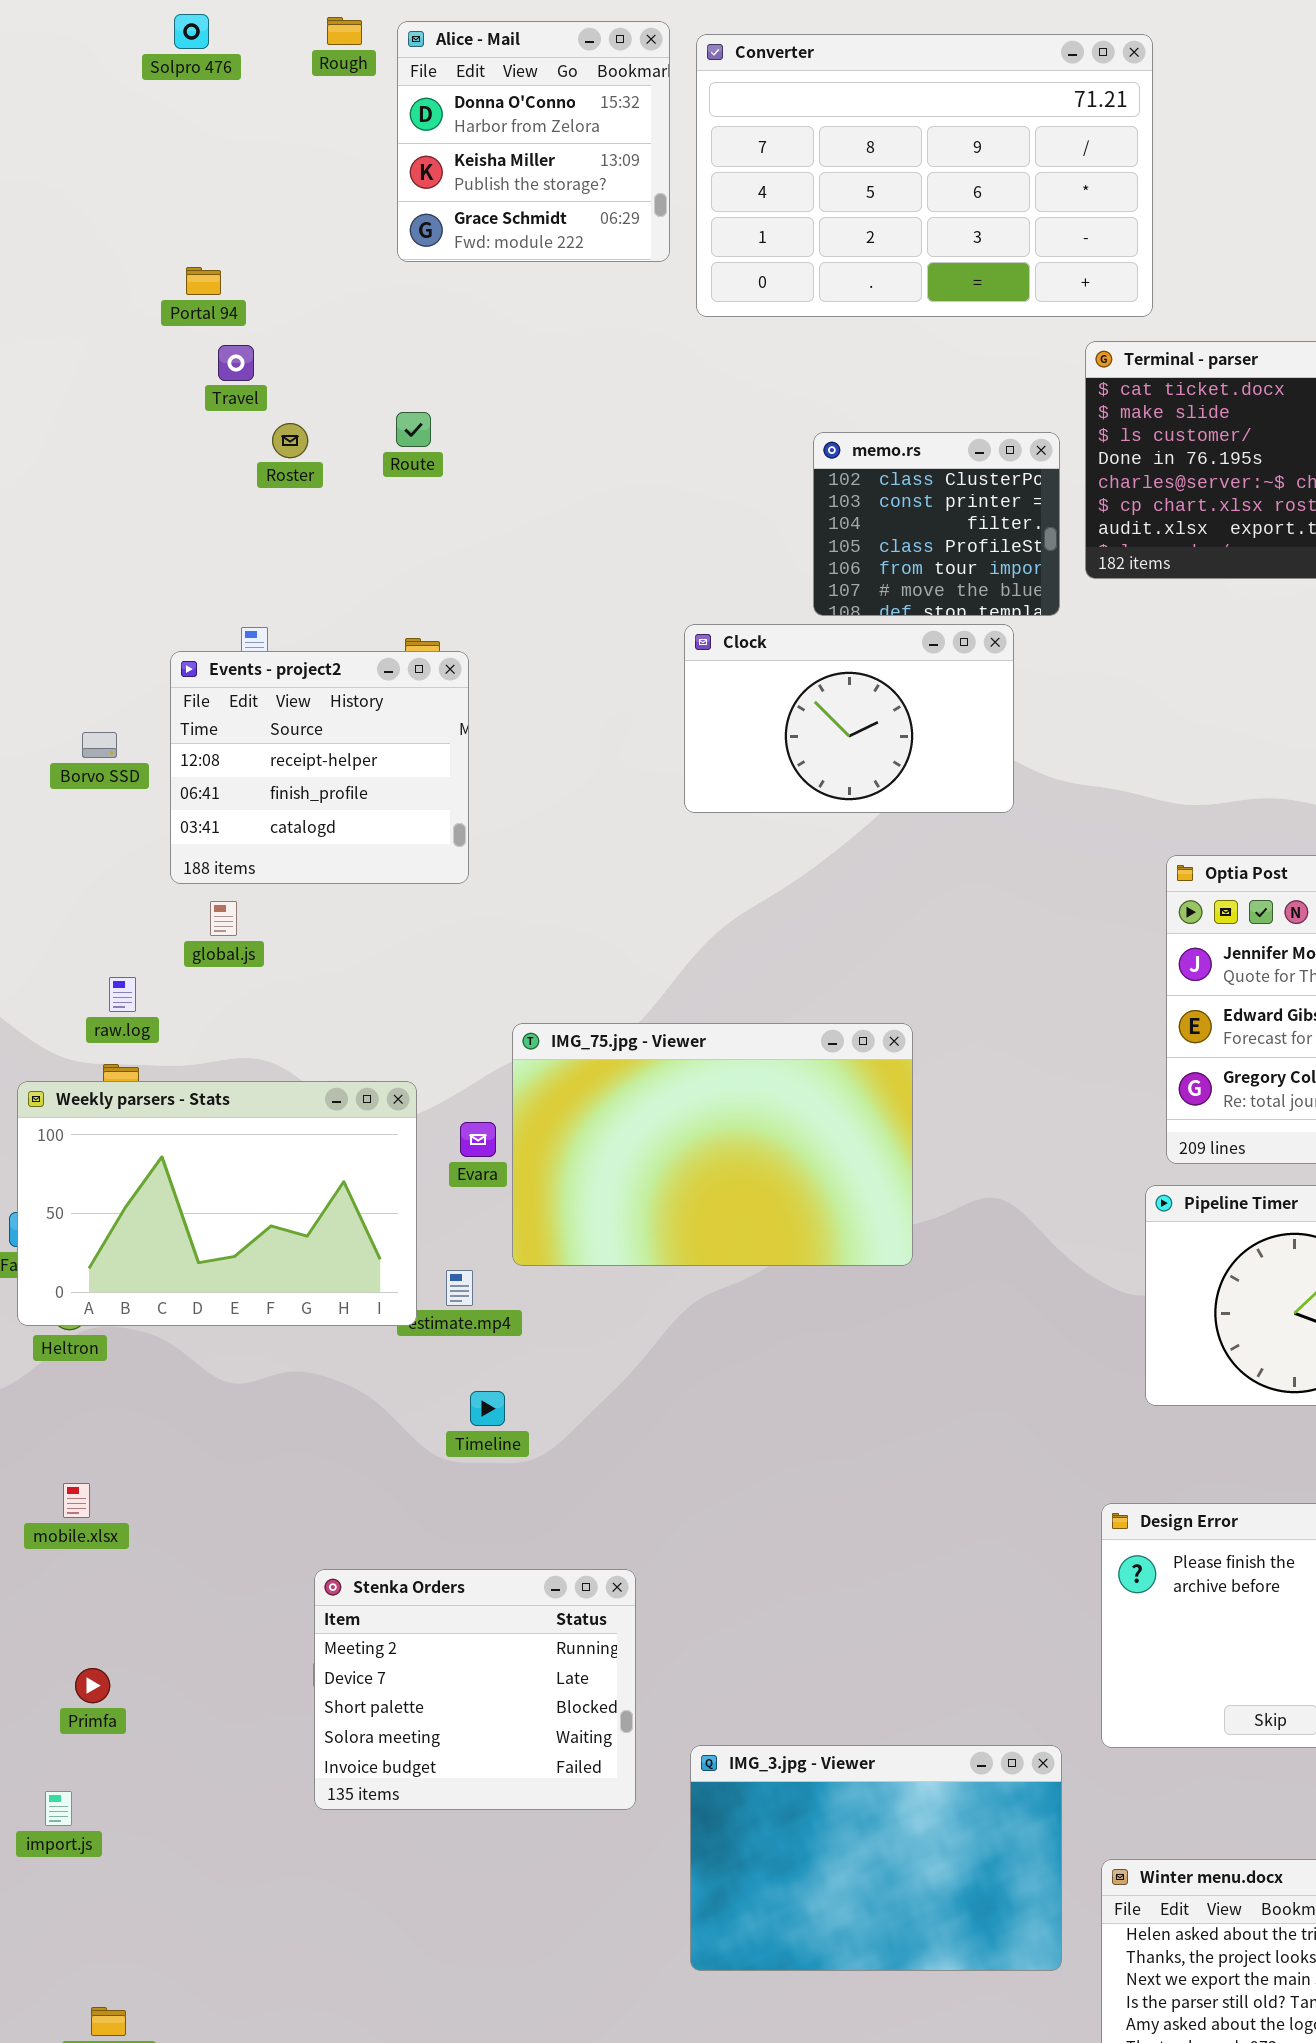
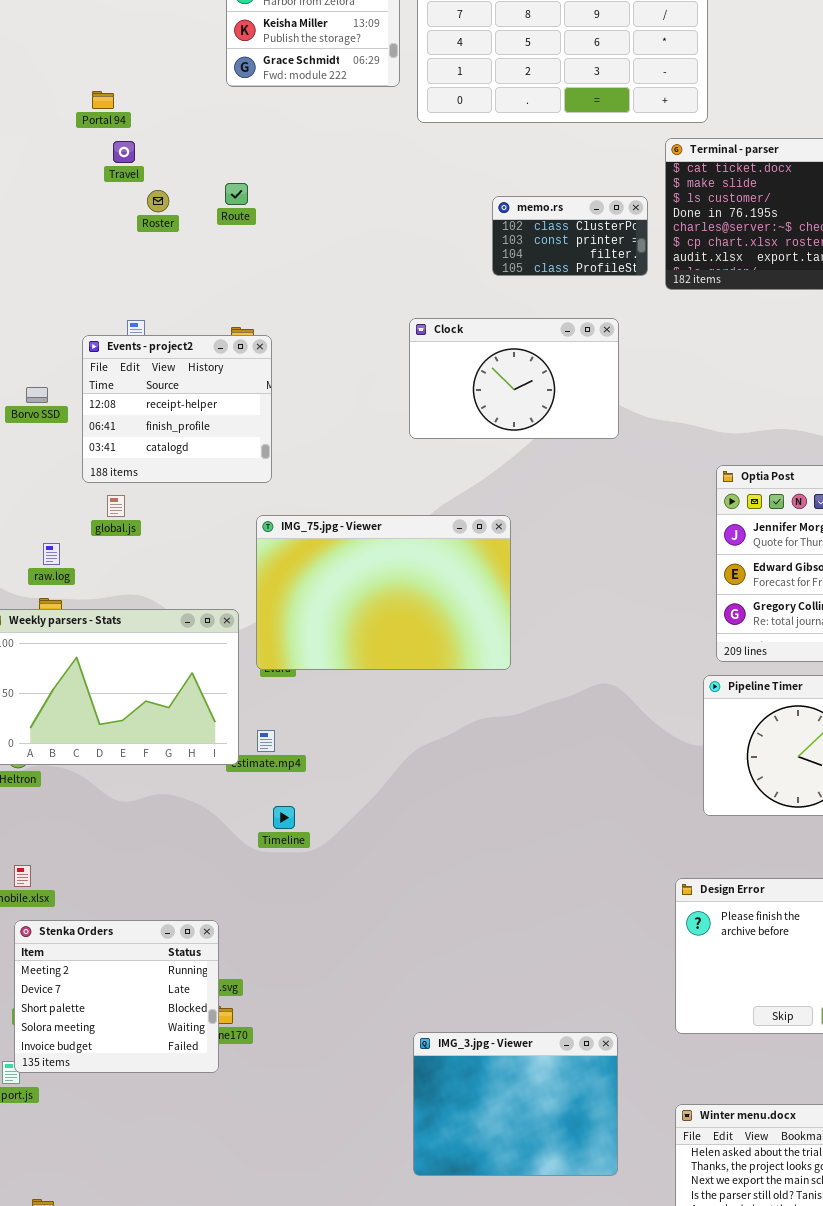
memo.rs: [813,432,1060,616] -> [492,196,648,276], resized
IMG_75.jpg - Viewer: [512,1023,913,1266] -> [256,515,511,670], moved
Stenka Orders: [314,1569,636,1810] -> [14,920,219,1073], moved
IMG_3.jpg - Viewer: [690,1745,1062,1971] -> [413,1032,618,1176], resized

